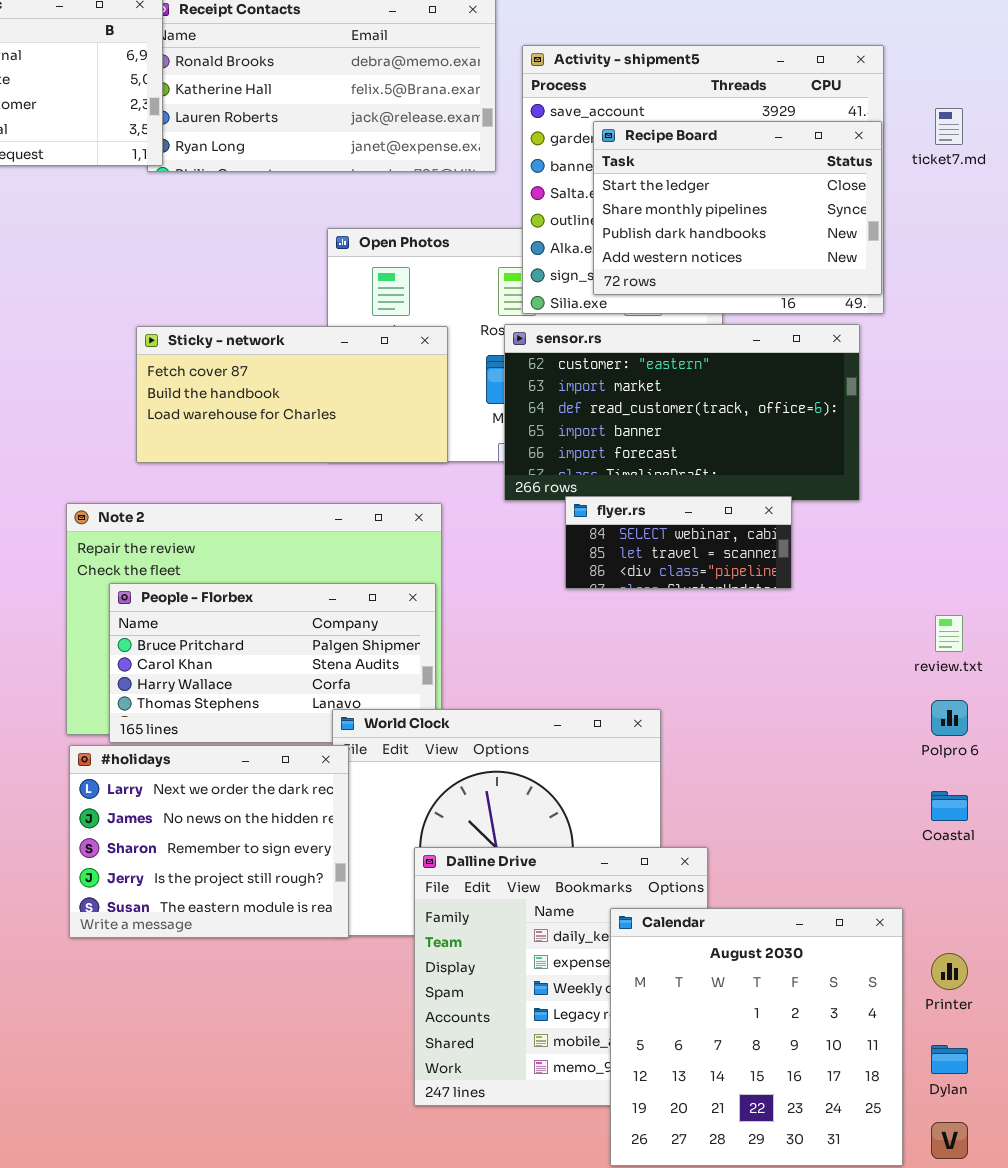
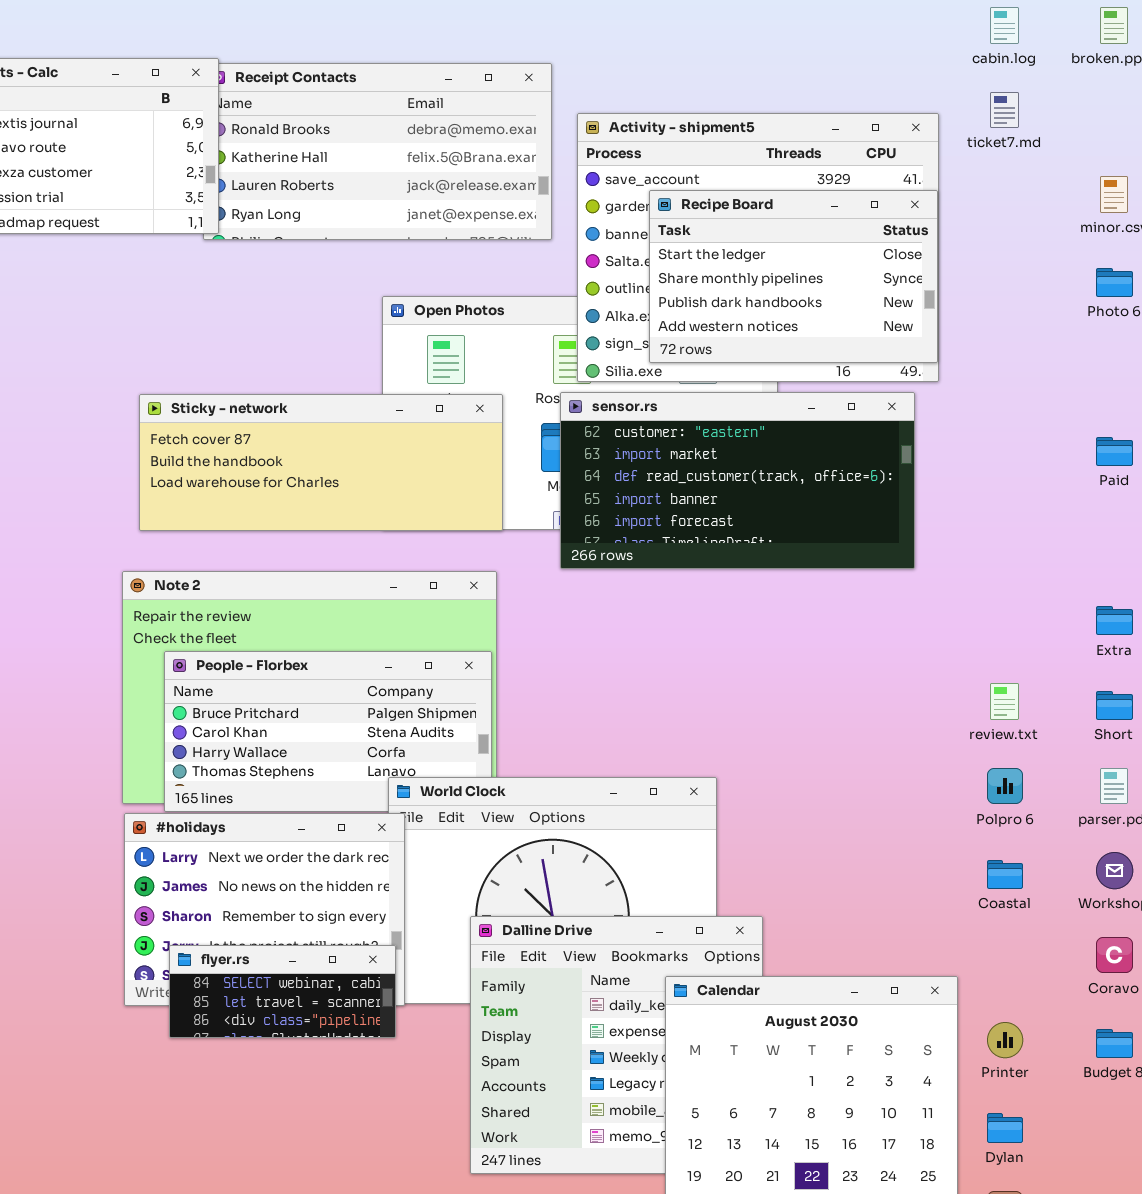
ticket7.md: [935,108,963,145] -> [990,92,1019,128], moved
Sticky - network: [136,326,448,463] -> [139,394,503,531], resized
flyer.rs: [565,496,792,589] -> [169,945,396,1038], moved

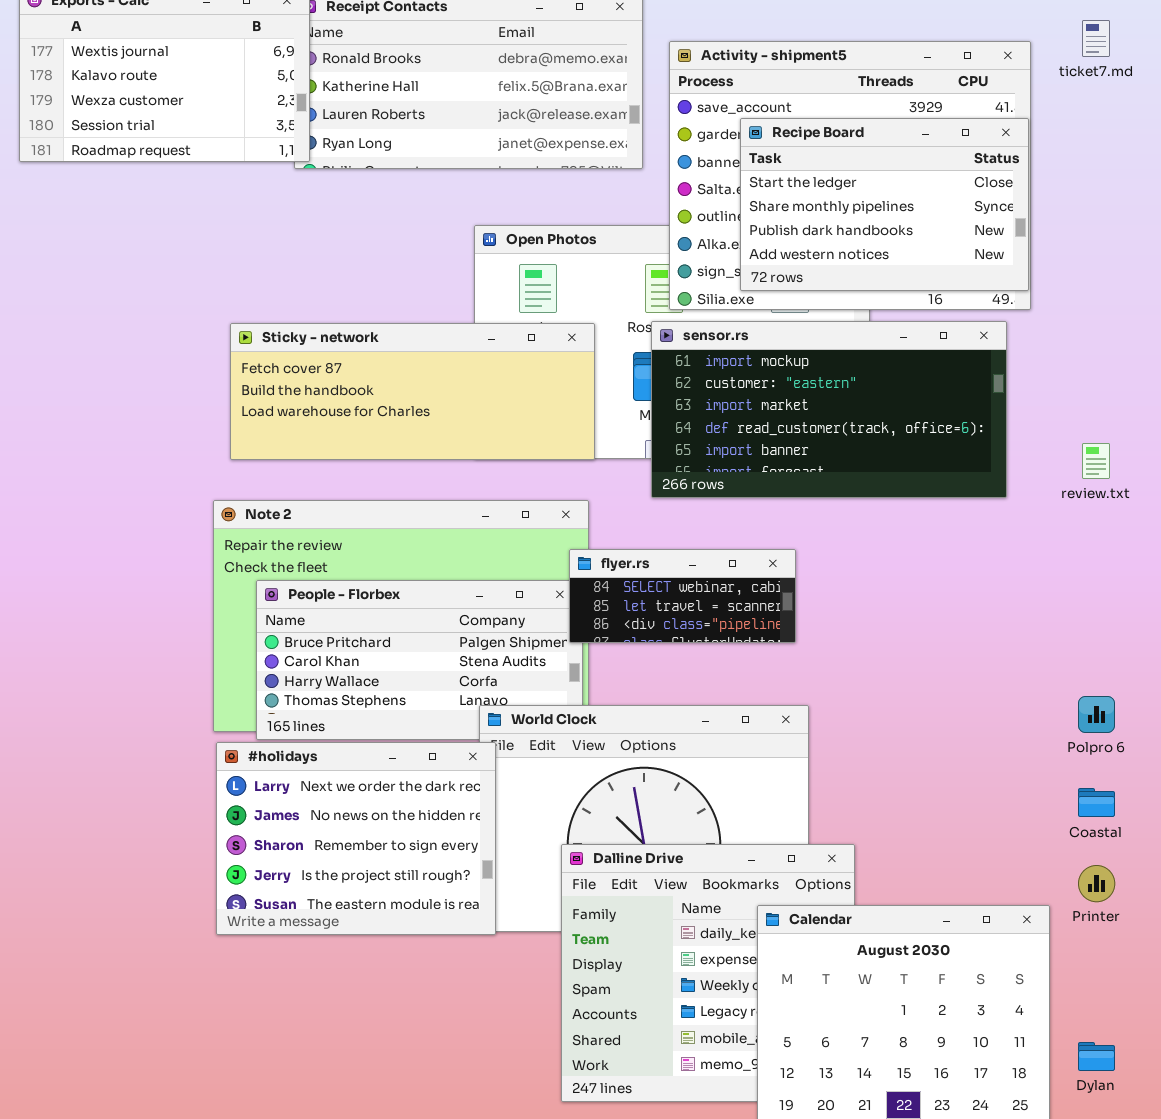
sensor.rs: [560,392,915,569] -> [651,321,1007,498], scrolled up 1 row
review.txt: [990,683,1019,720] -> [1082,443,1110,479], moved
flyer.rs: [169,945,396,1038] -> [569,549,796,643], moved
Printer: [987,1022,1023,1058] -> [1078,865,1115,902], moved

